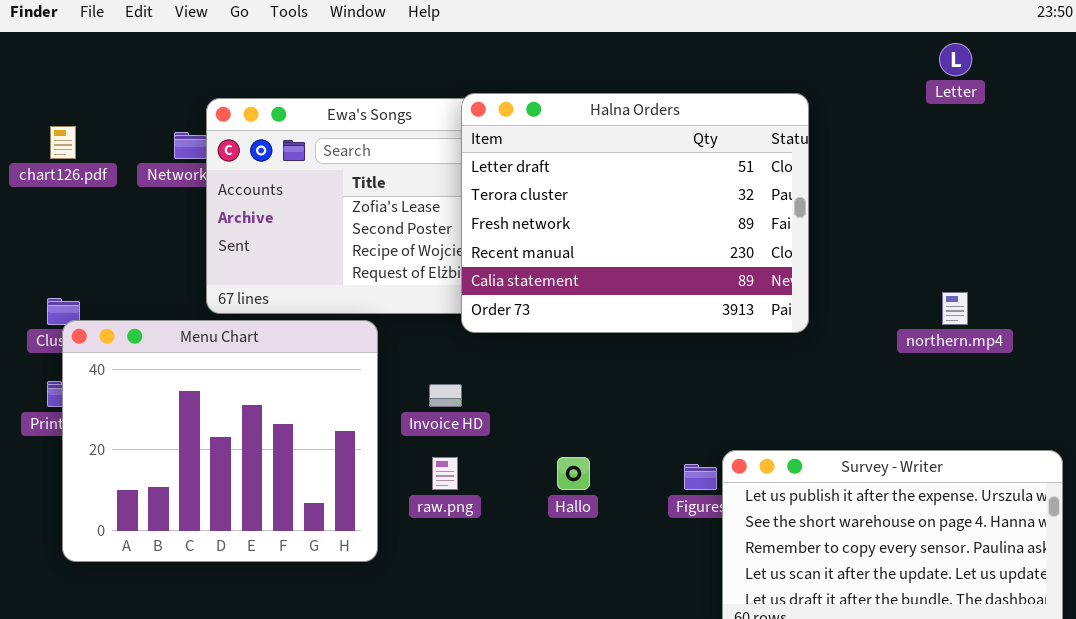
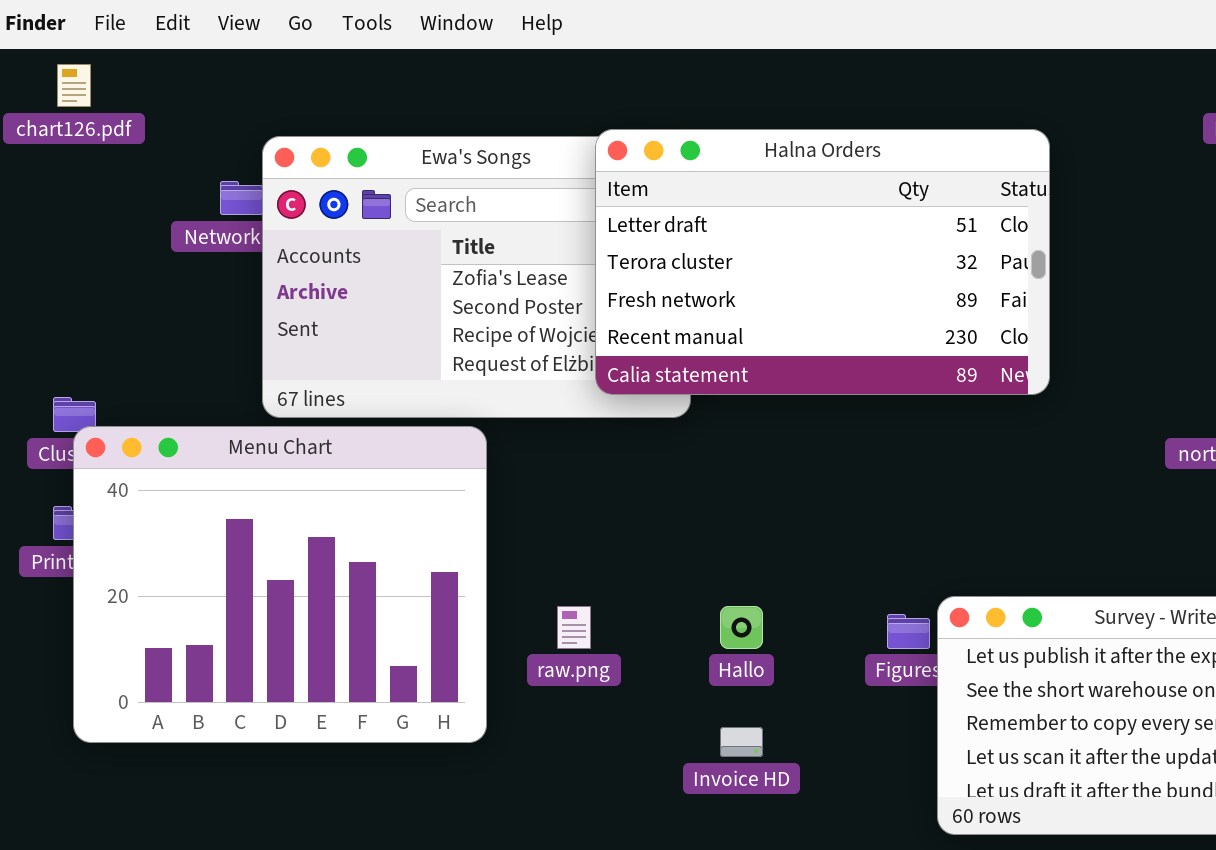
Halna Orders: [461,93,809,333] -> [595,129,1050,395], resized
chart126.pdf: [50,126,76,159] -> [57,64,91,107], moved
Invoice HD: [429,384,462,407] -> [720,727,763,757], moved

